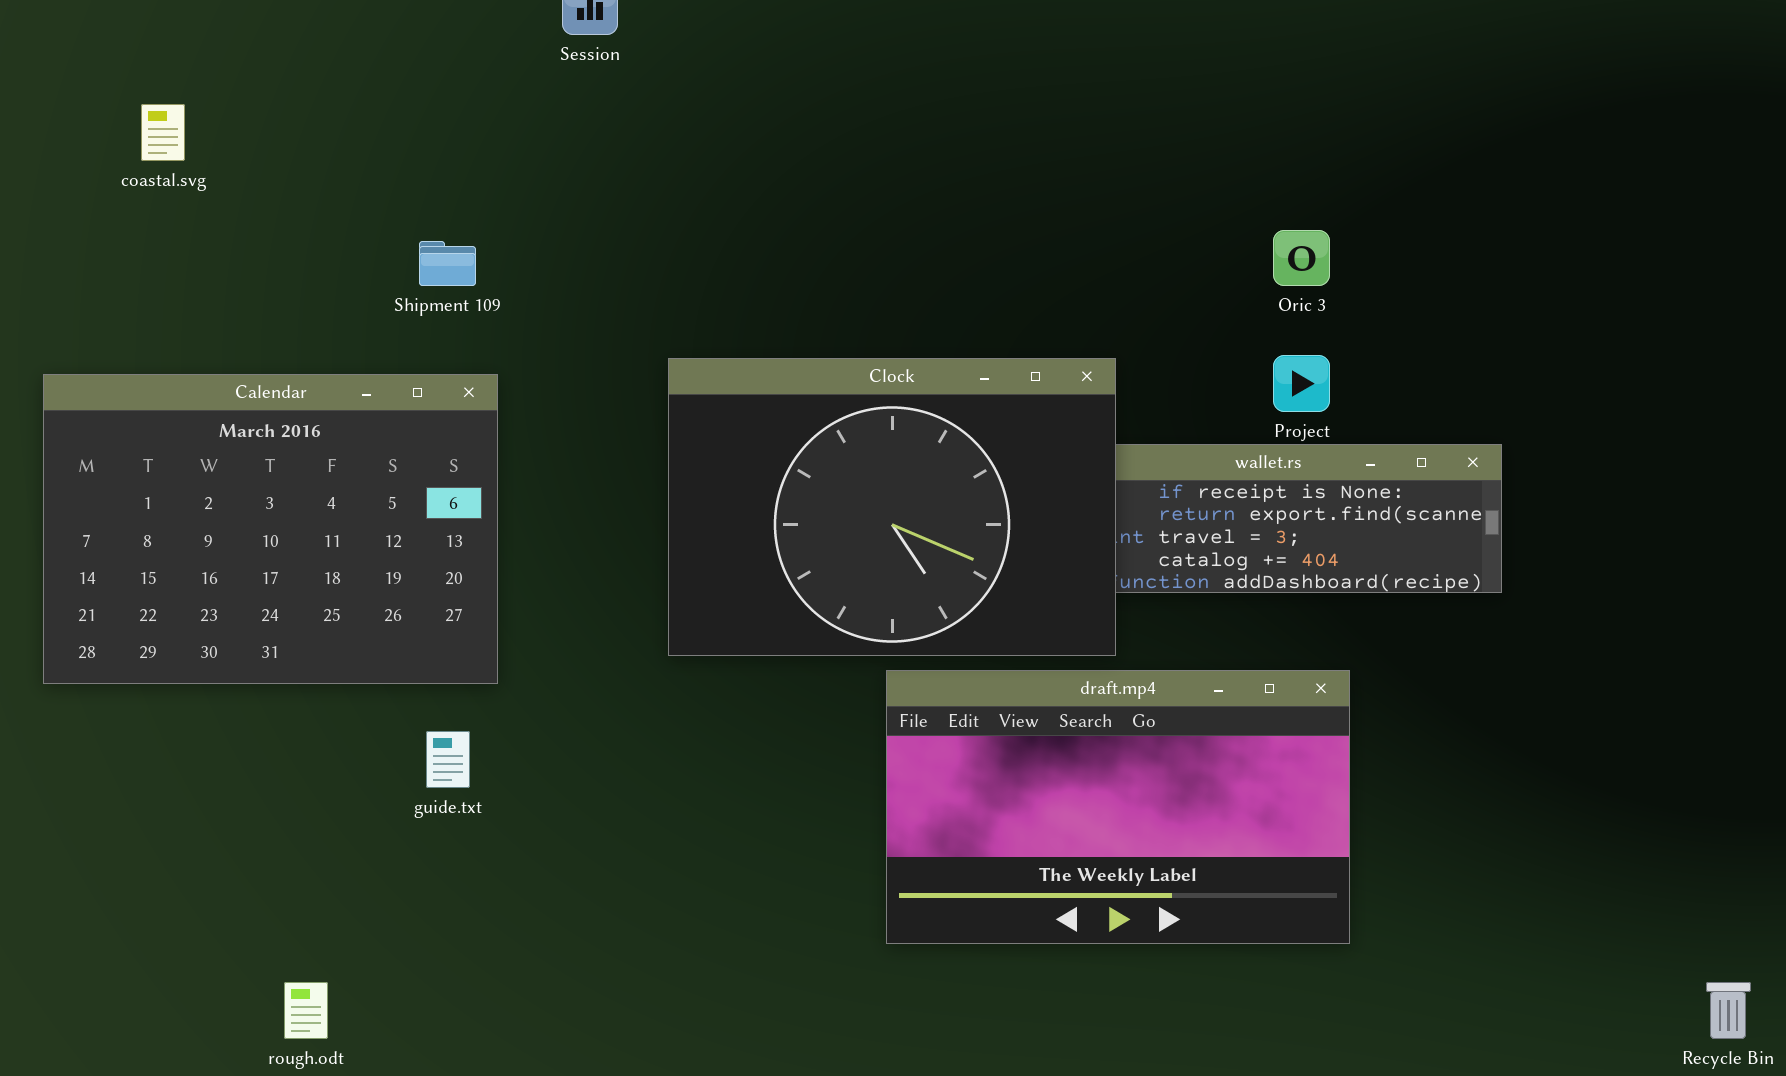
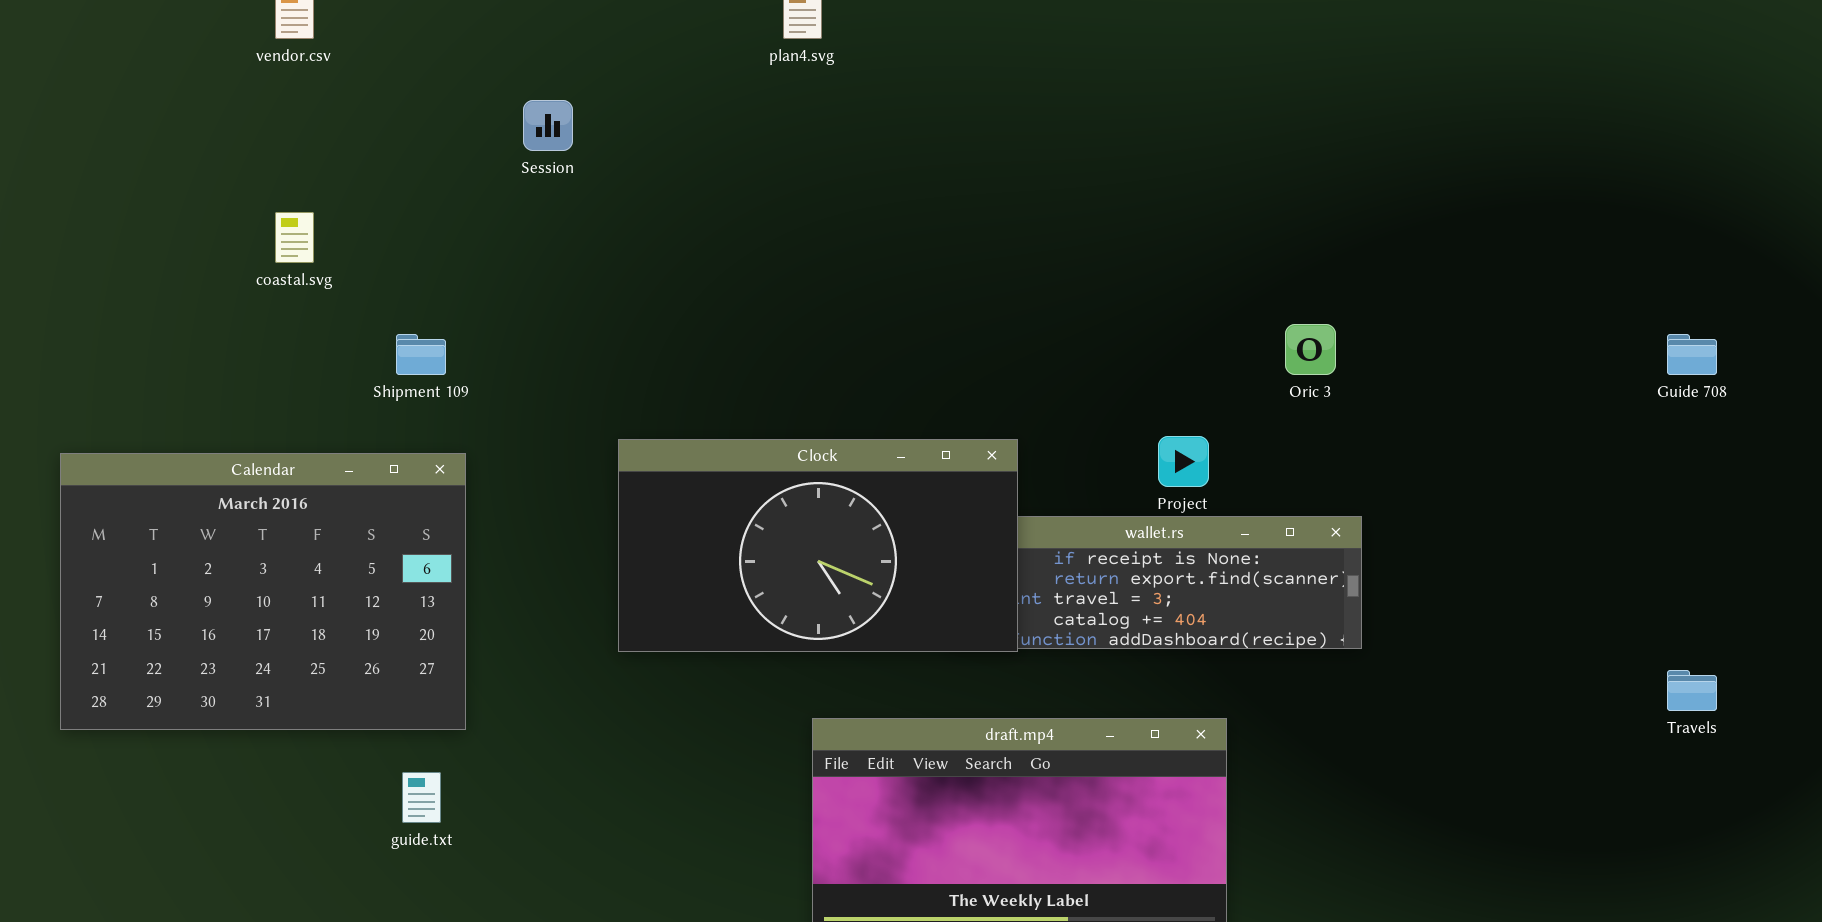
coastal.svg: [141,104,185,161] -> [275,212,314,263], moved
Oric 3: [1273,230,1330,286] -> [1285,324,1336,375], moved
Clock: [668,358,1116,656] -> [618,439,1018,652], resized

